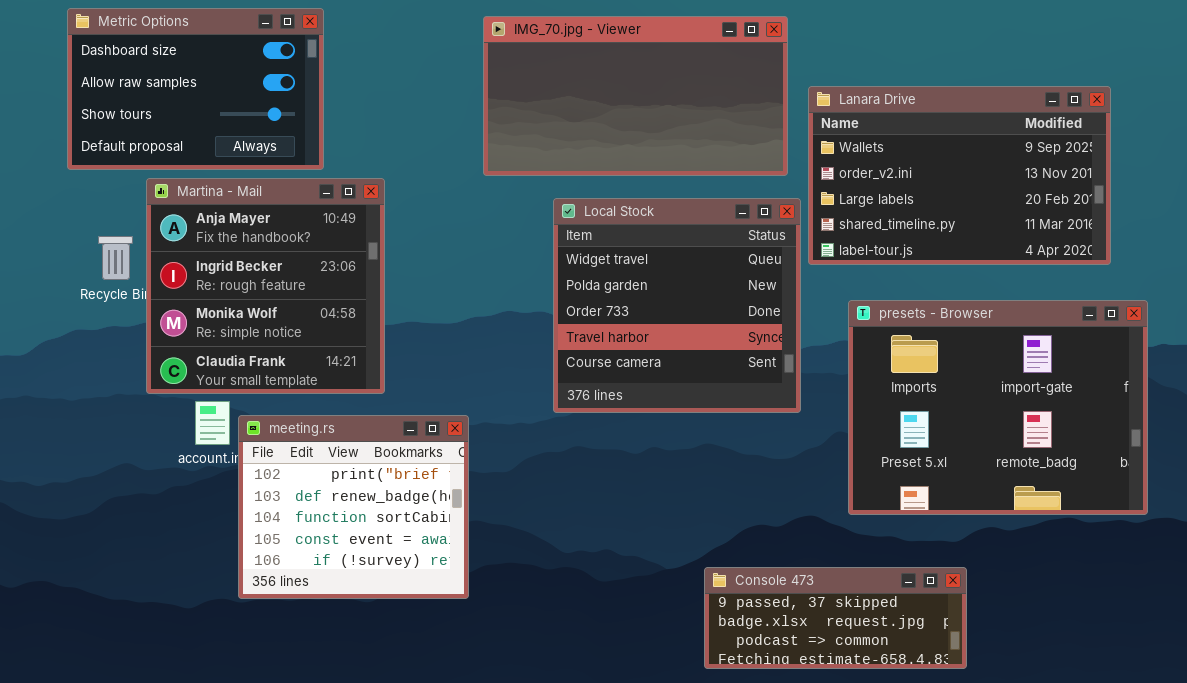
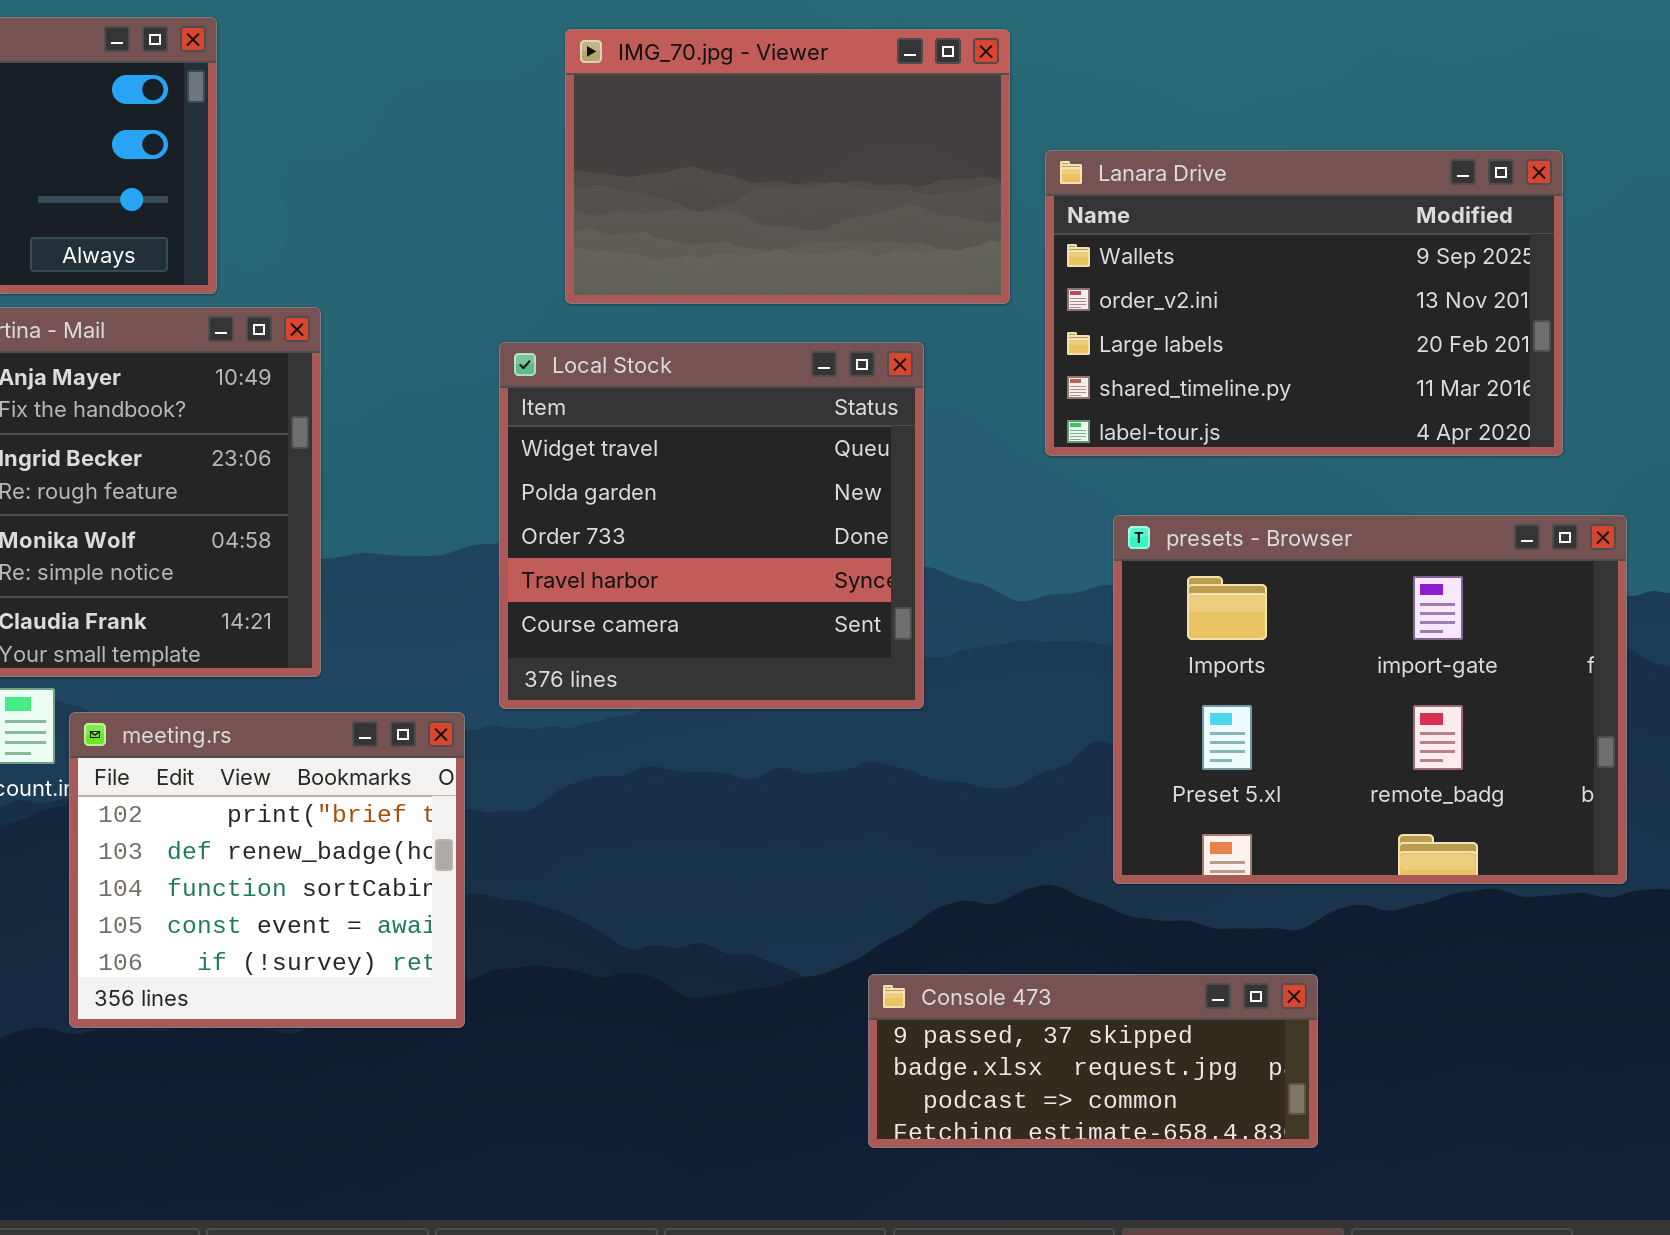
IMG_70.jpg - Viewer: [483,16,788,176] -> [565,29,1010,304], resized
Local Stock: [553,198,801,413] -> [499,342,924,709], moved

